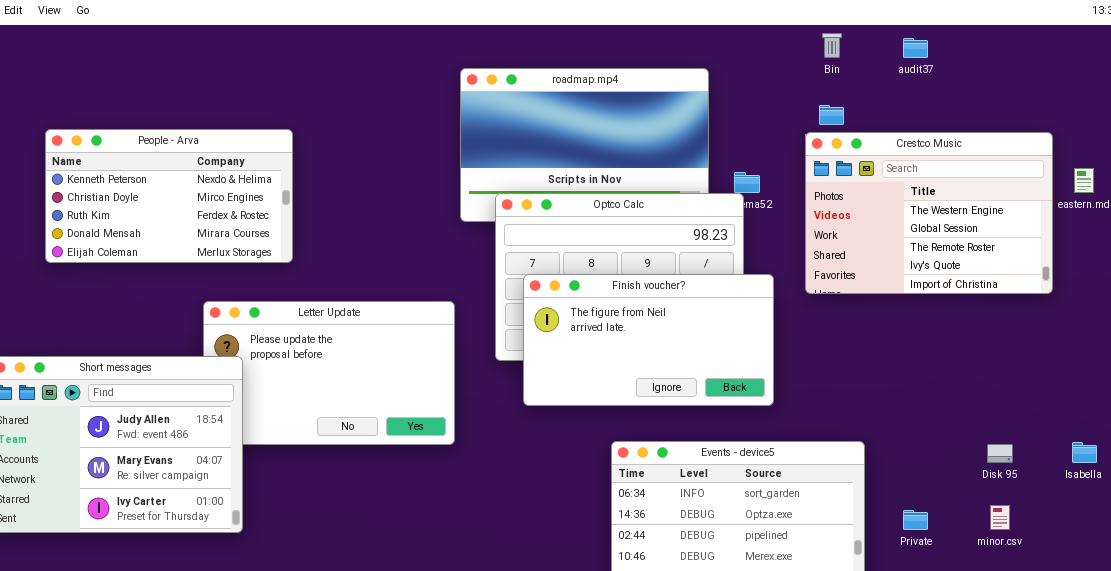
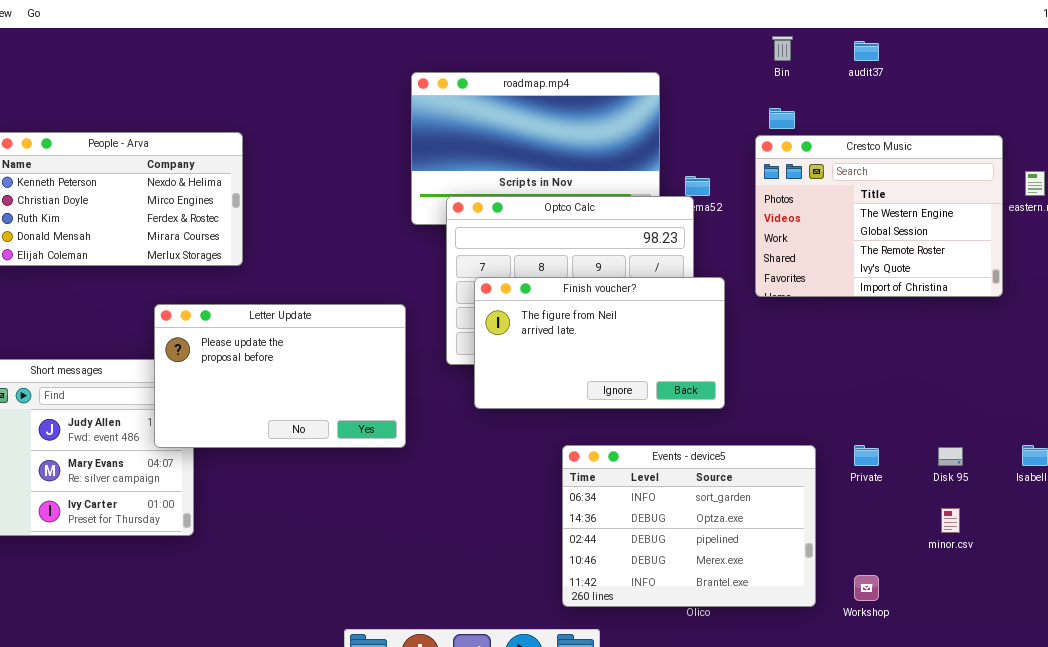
Letter Update: [203,301,455,445] -> [154,304,406,448], raised
Private: [903,510,928,530] -> [854,445,879,466], moved

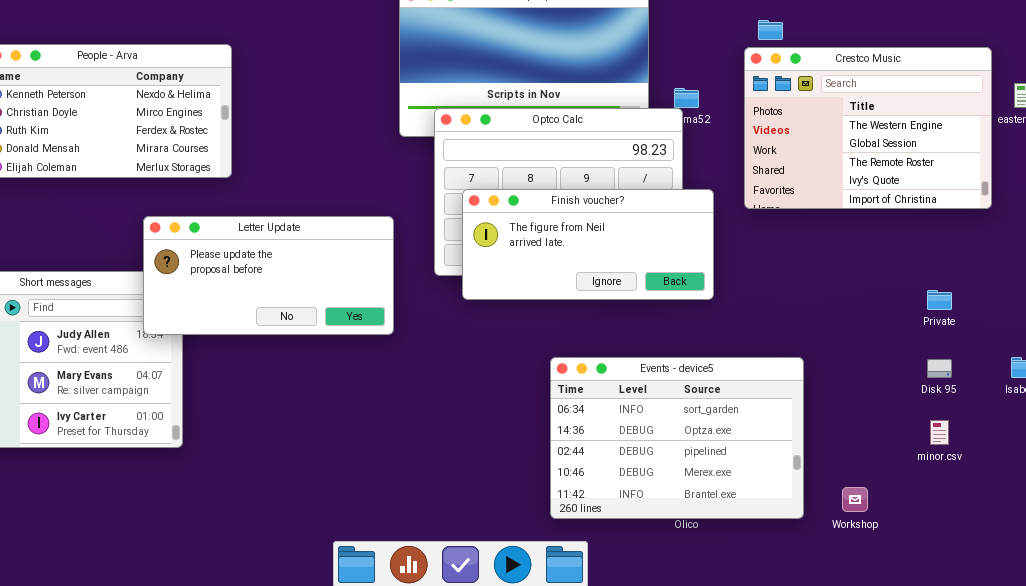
Finish voucher?: [474,277,725,409] -> [462,189,714,300], resized
Letter Update: [154,304,406,448] -> [143,216,394,335], resized
Private: [854,445,879,466] -> [927,290,952,310], moved

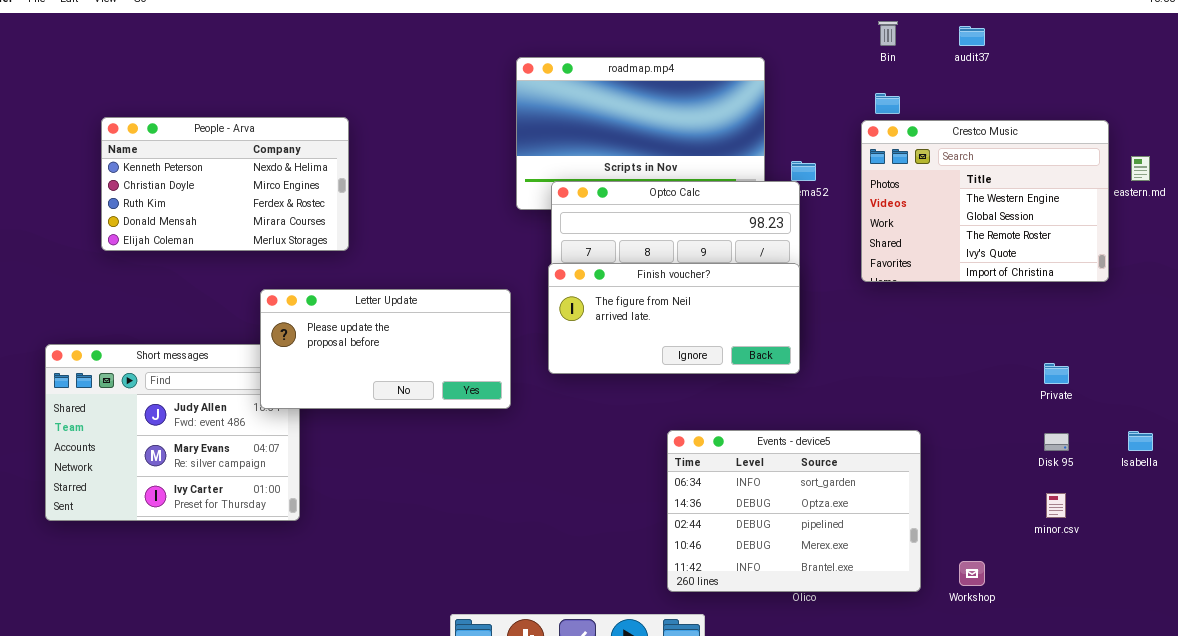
Finish voucher?: [462,189,714,300] -> [548,263,800,374], moved

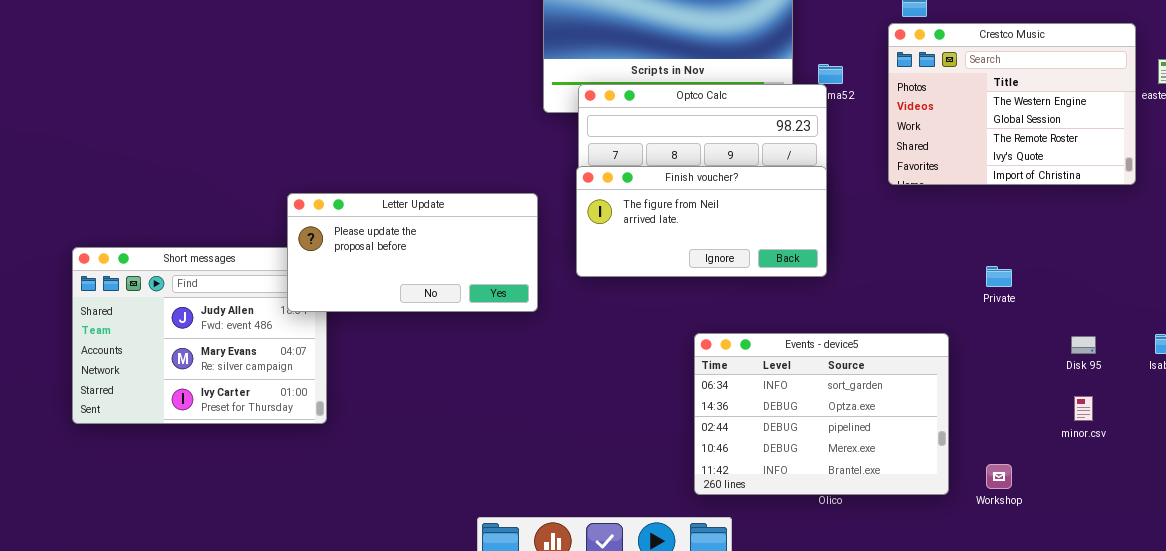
People - Arva: [101,117,349,251] -> none, closed
Private: [1044,363,1069,384] -> [986,266,1012,287], moved

